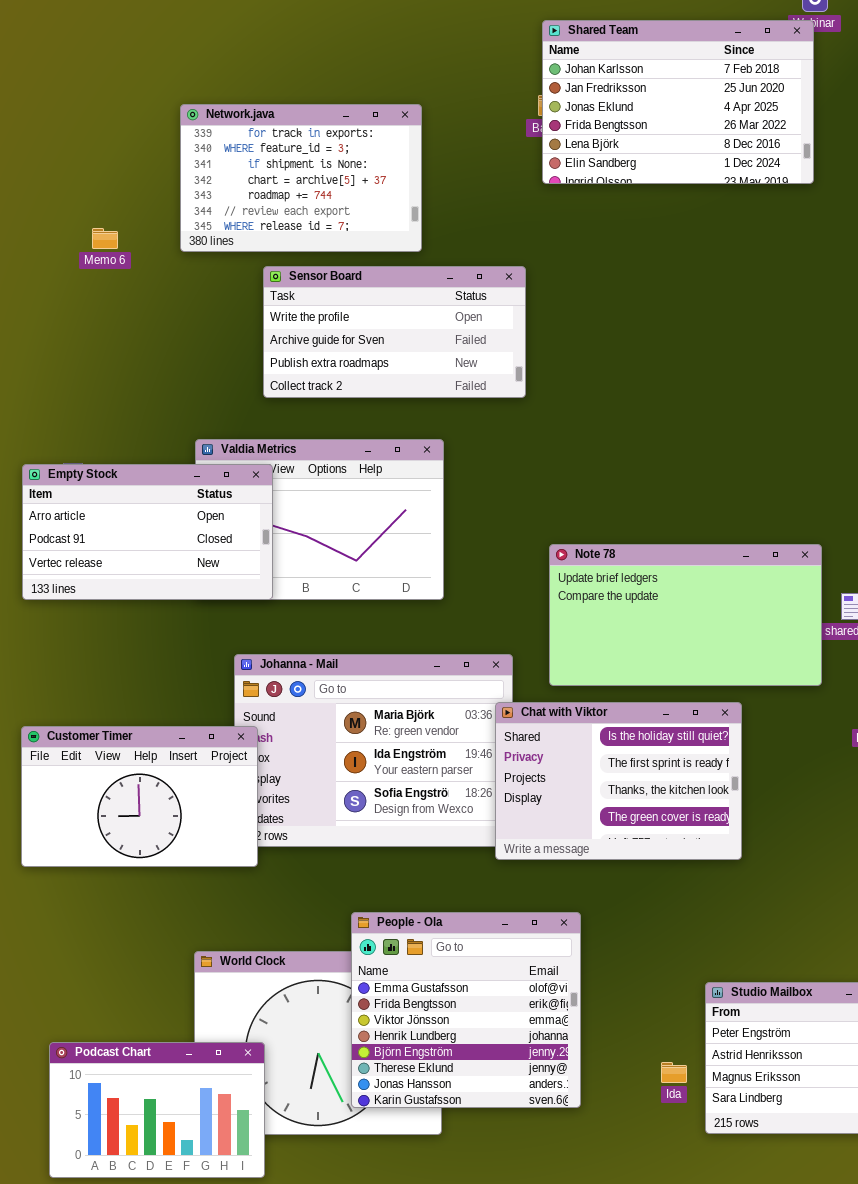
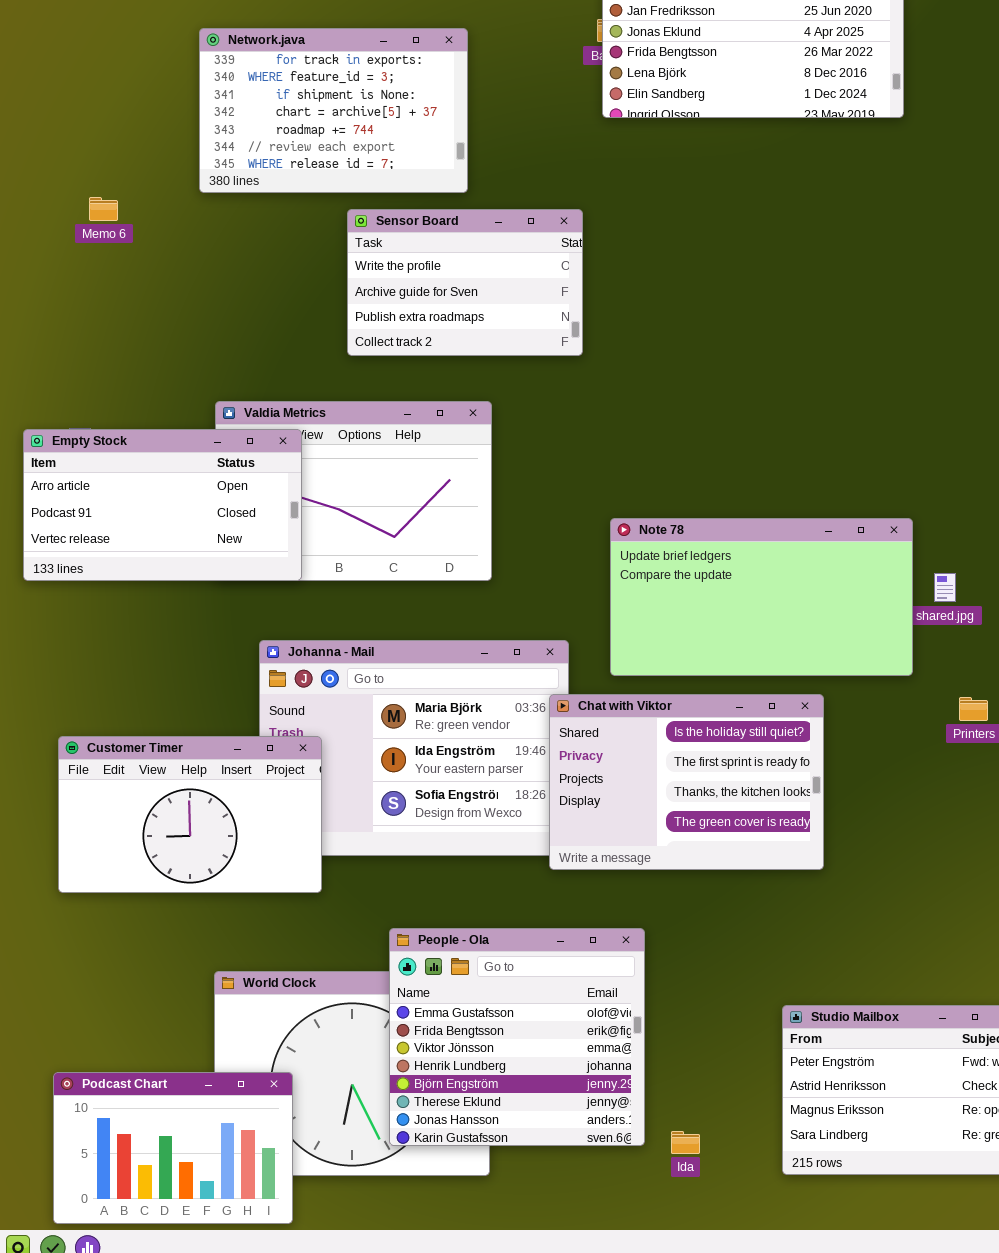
Memo 6: [92,228,118,249] -> [89,197,118,221], moved
Sensor Board: [263,266,526,398] -> [347,209,583,356], resized
Customer Timer: [21,726,258,867] -> [58,736,322,893], moved
Ida: [661,1062,687,1083] -> [671,1131,700,1154], moved

